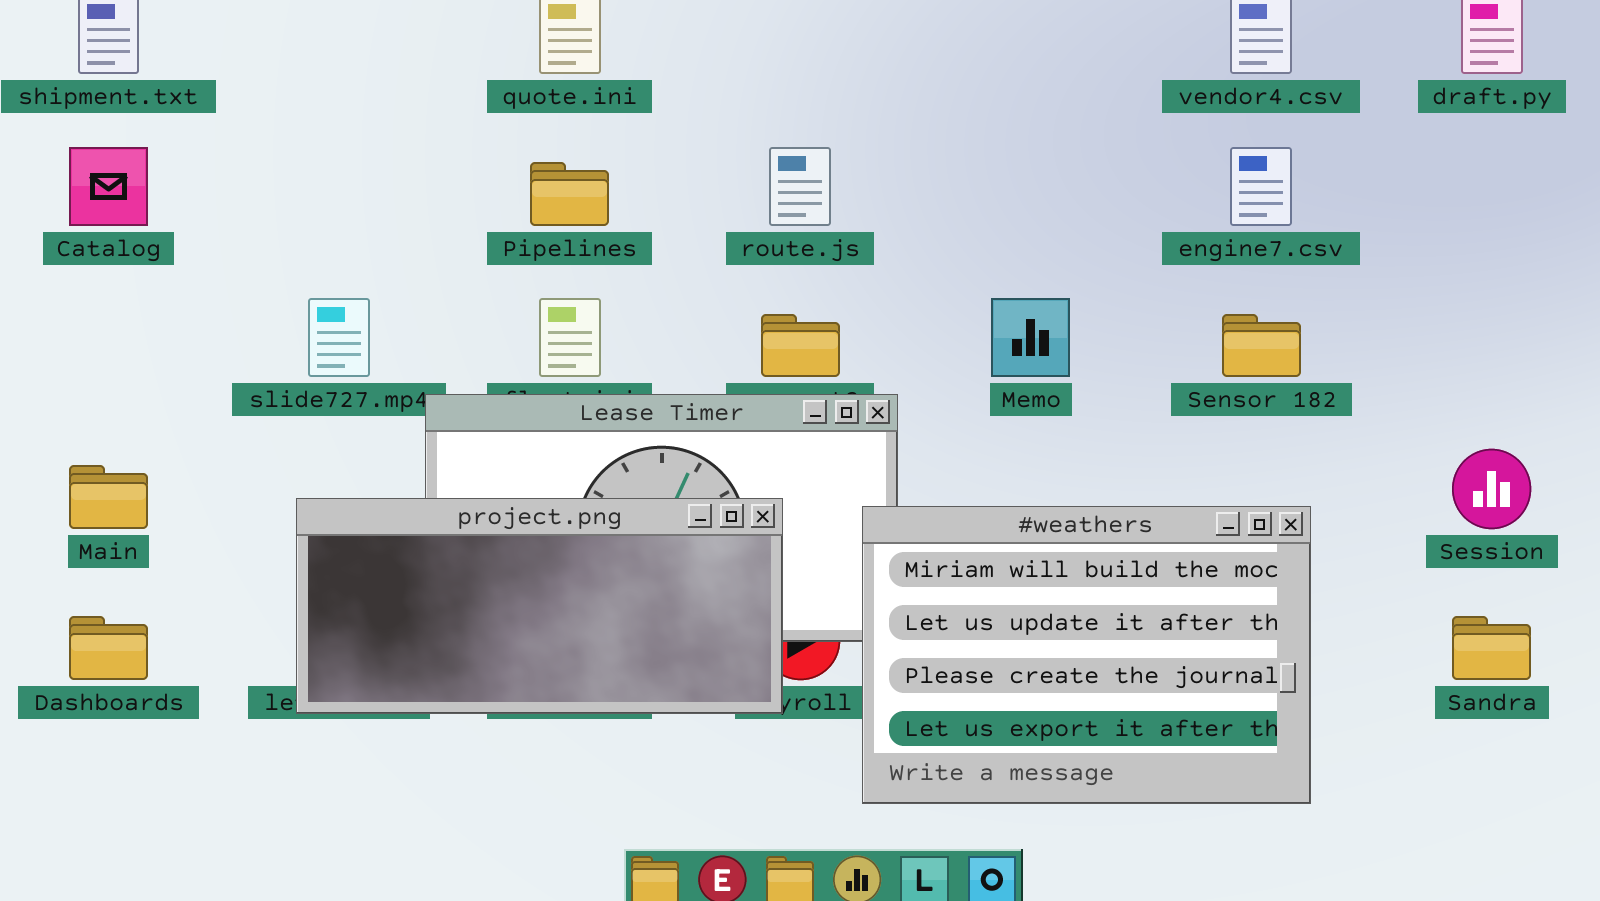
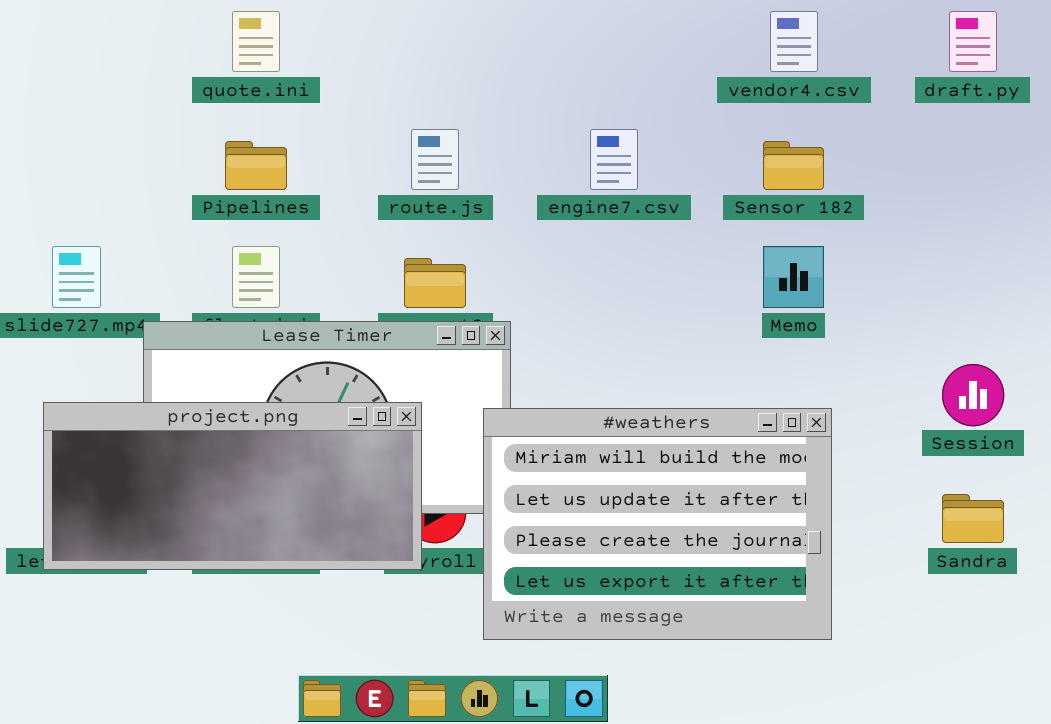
engine7.csv: [1230,147,1292,226] -> [590,129,638,190], moved
Memo: [991,298,1070,377] -> [763,246,824,308], moved
Sensor 182: [1222,314,1301,377] -> [763,141,824,190], moved

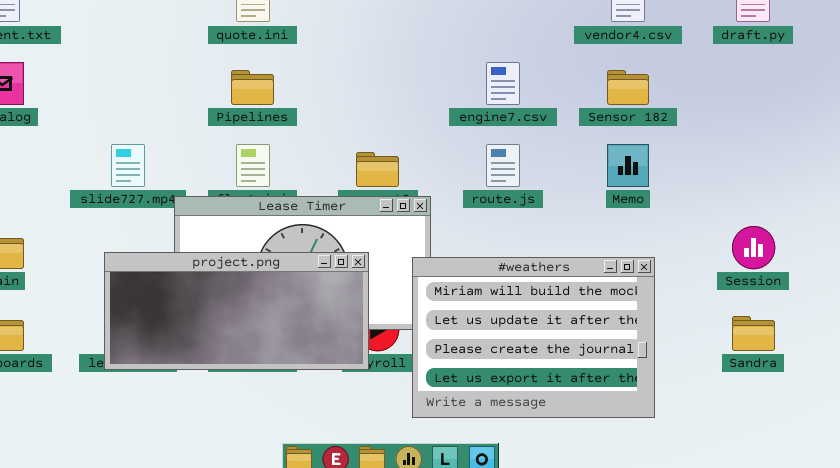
route.js: [411,129,459,190] -> [486,144,520,187], moved

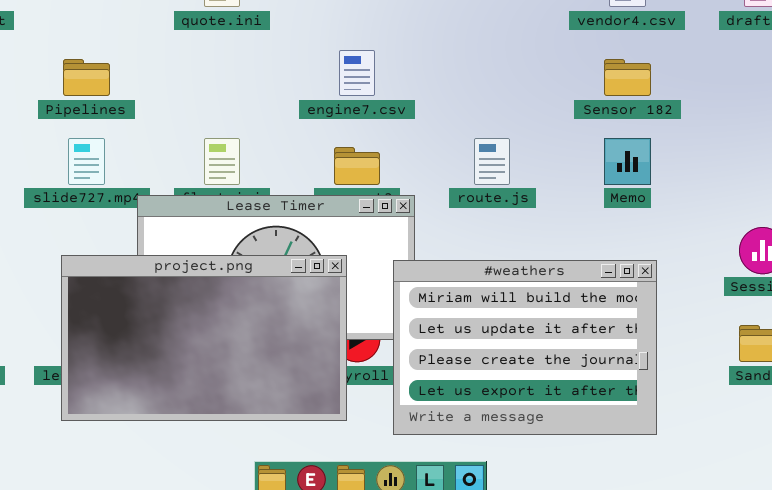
engine7.csv: [486,62,520,105] -> [339,50,375,96], moved
Pipelines: [231,70,274,105] -> [63,59,110,96], moved
project.png: [104,252,369,370] -> [61,255,347,421], resized

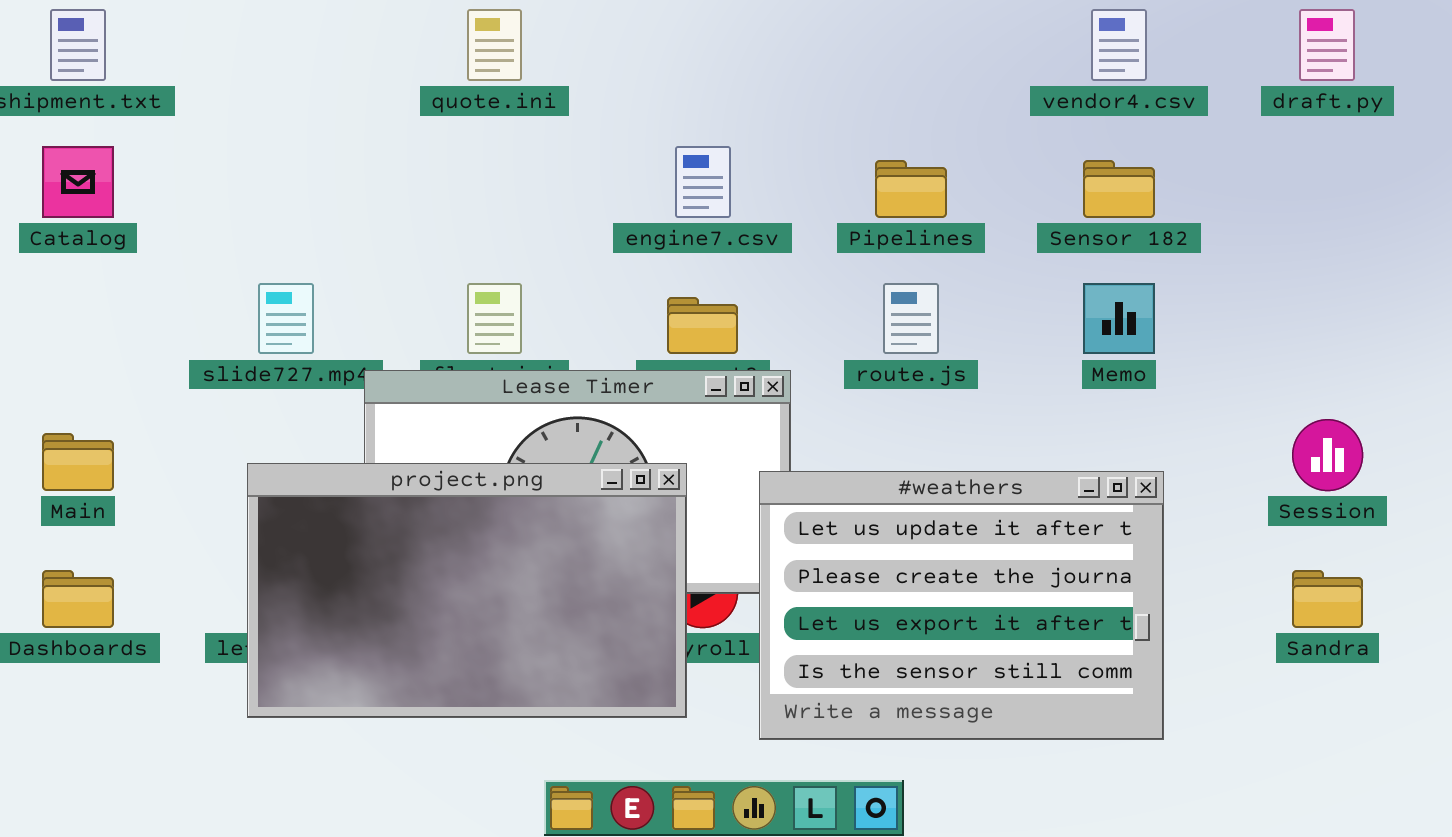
Pipelines: [63,59,110,96] -> [875,160,947,218], moved
#weathers: [393,260,657,435] -> [759,471,1164,740], scrolled down 1 row

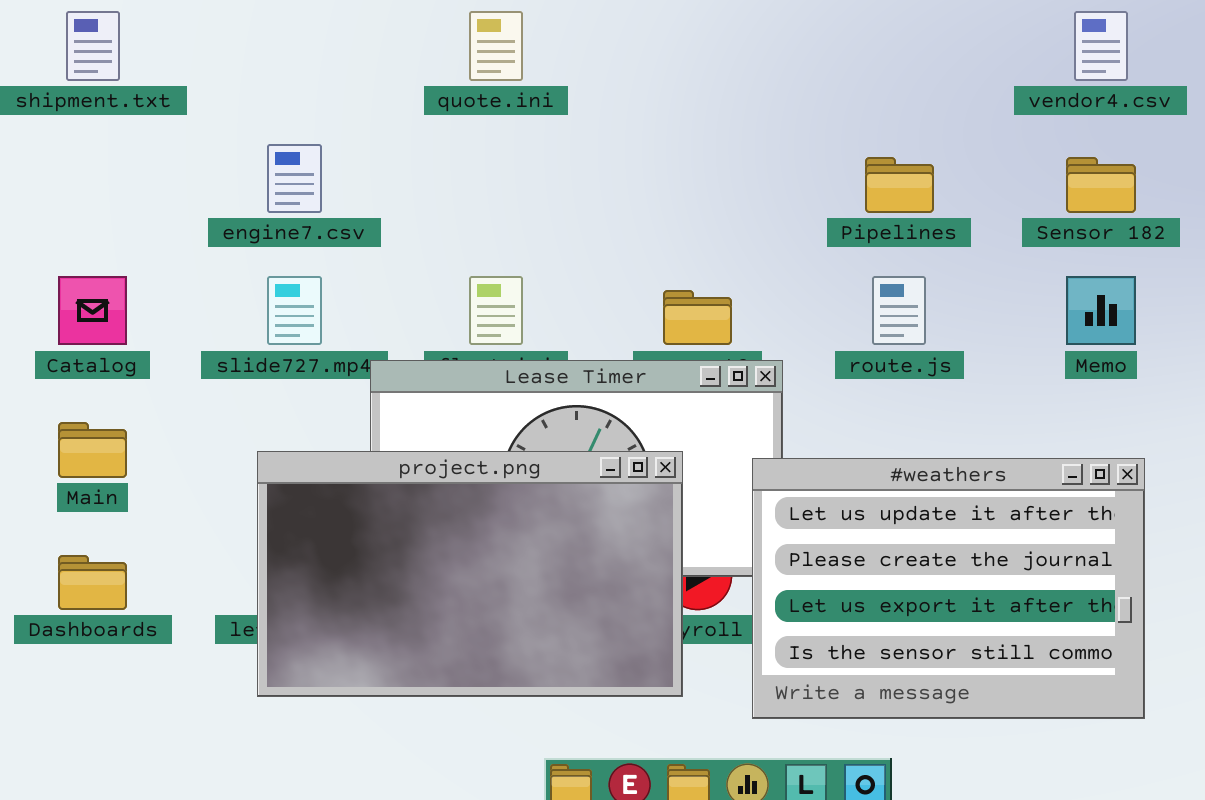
Catalog: [42,146,114,218] -> [58,276,127,345], moved
engine7.csv: [675,146,731,218] -> [267,144,322,213], moved

